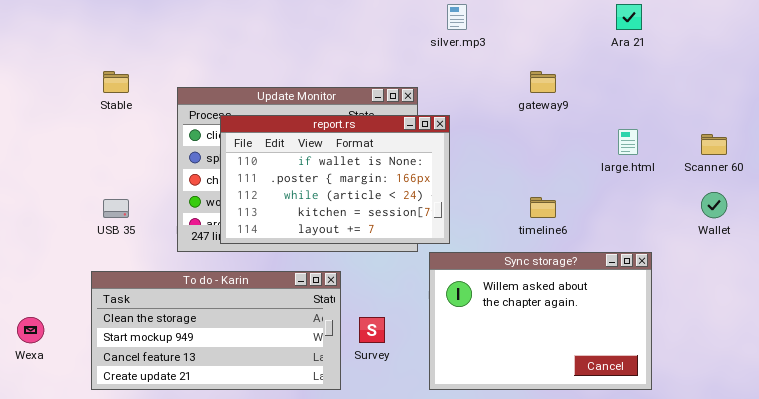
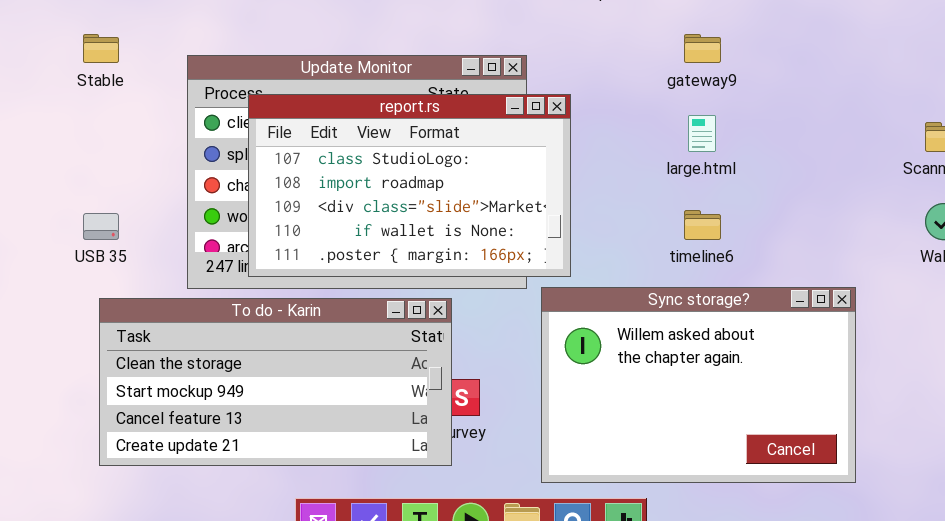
report.rs: [220,115,450,244] -> [248,94,571,277], scrolled up 3 rows
large.html: [618,129,638,155] -> [688,115,716,152], moved
To do - Karin: [91,271,341,390] -> [99,298,452,466], moved

